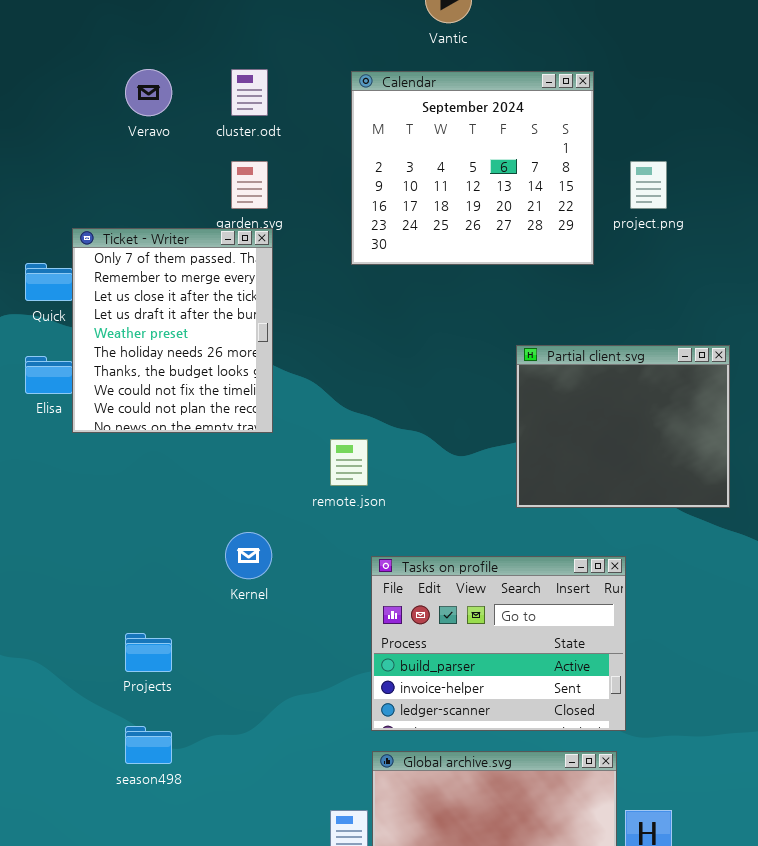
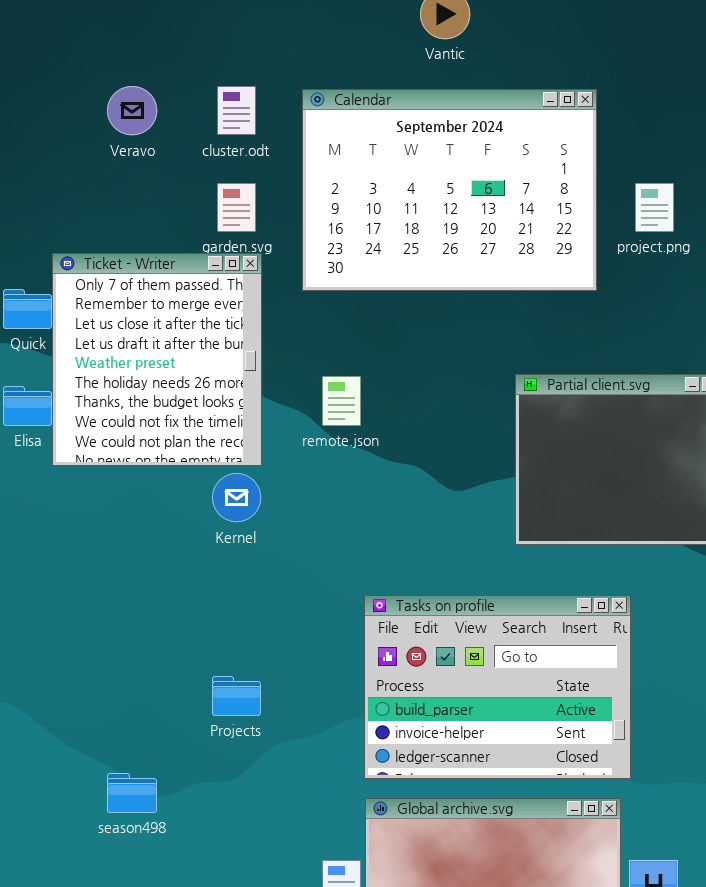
Calendar: [351,71,594,265] -> [302,89,597,291], resized
remote.json: [330,439,368,486] -> [322,376,361,426], moved
Kernel: [225,532,272,579] -> [212,473,261,522], moved
Projects: [125,633,172,672] -> [212,676,261,716], moved

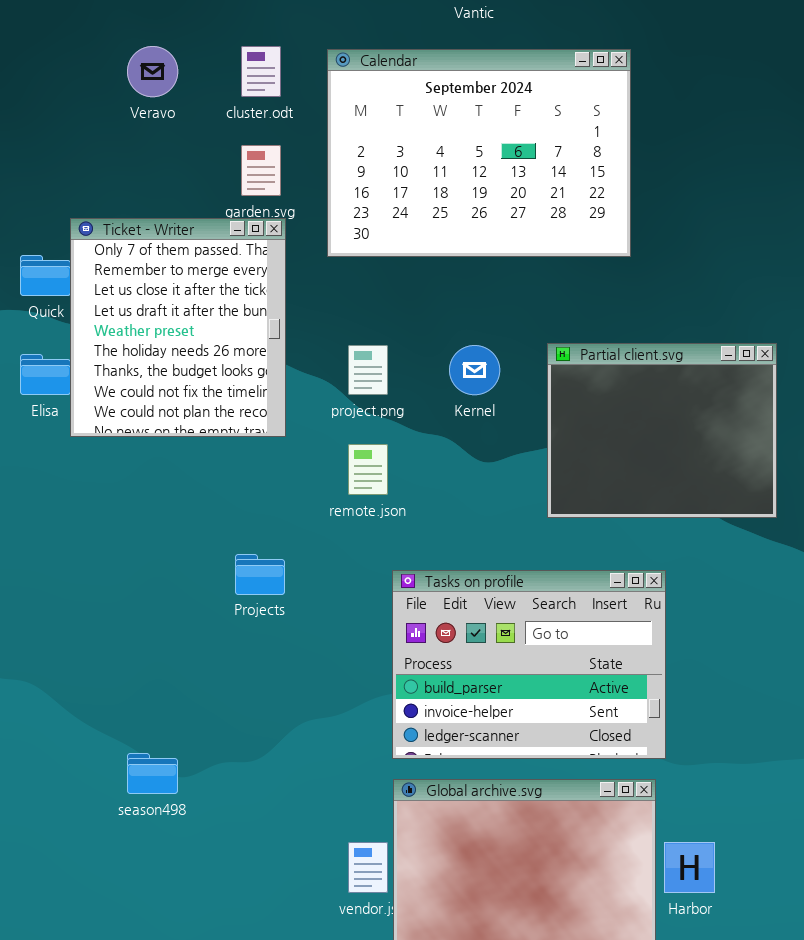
project.png: [635,183,674,232] -> [348,345,388,395], moved
remote.json: [322,376,361,426] -> [348,444,388,495], moved
Kernel: [212,473,261,522] -> [449,345,500,395], moved
Projects: [212,676,261,716] -> [235,554,285,595], moved

